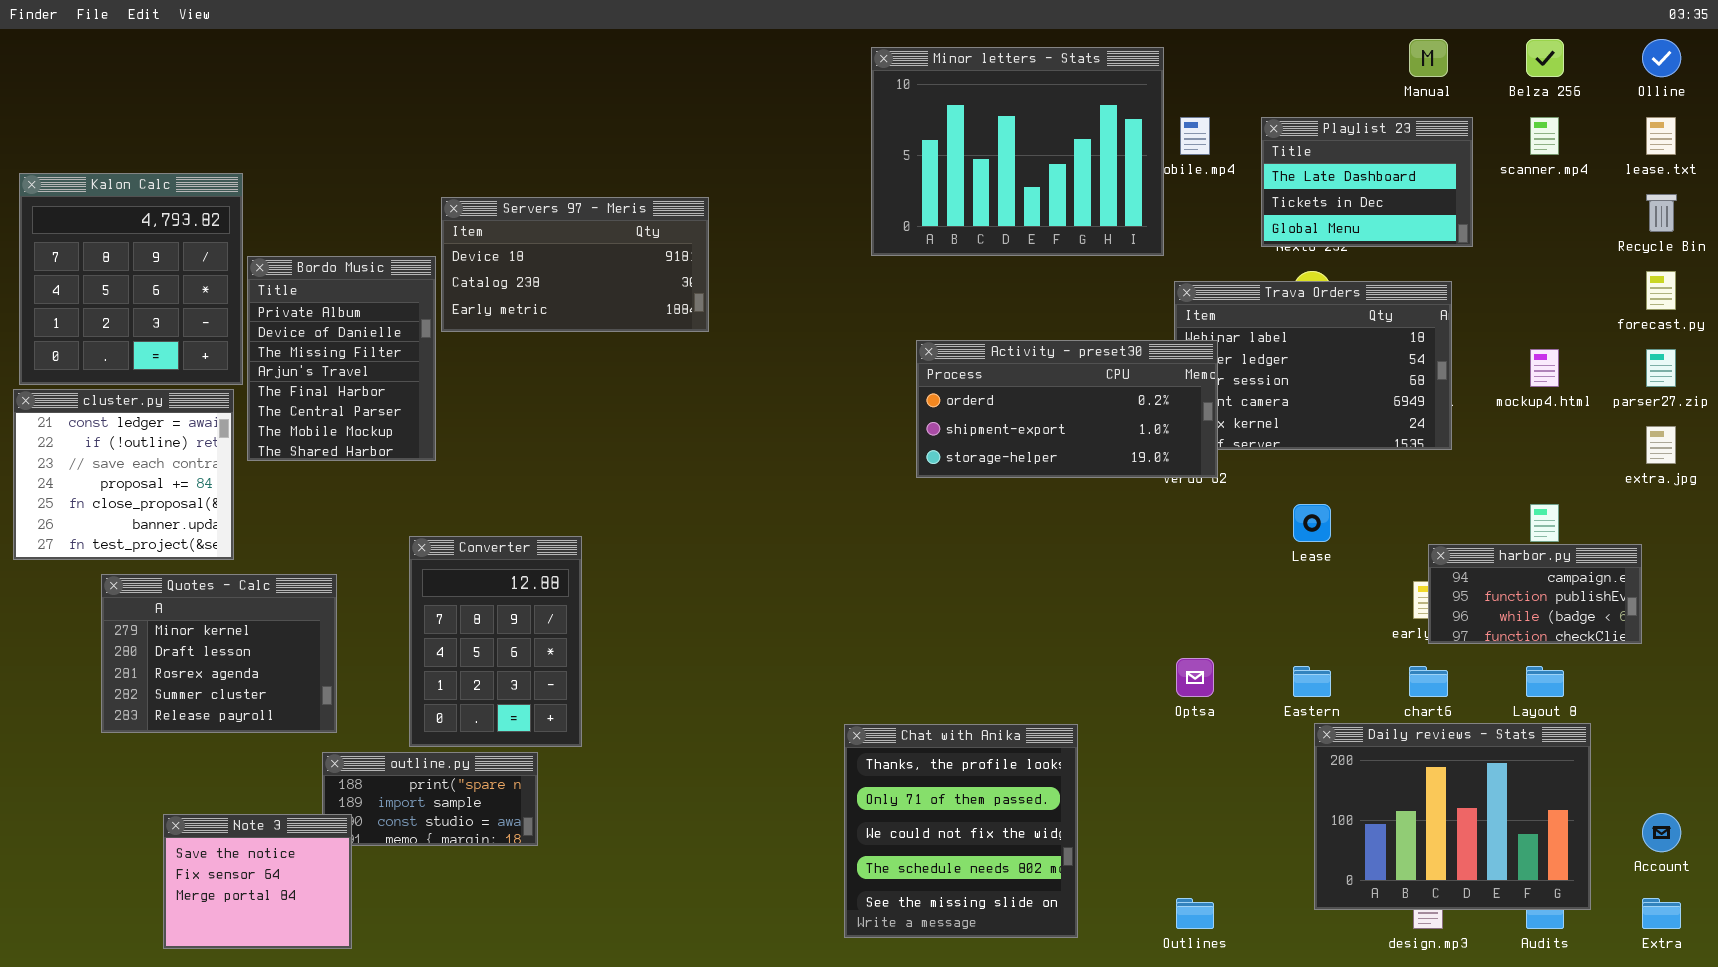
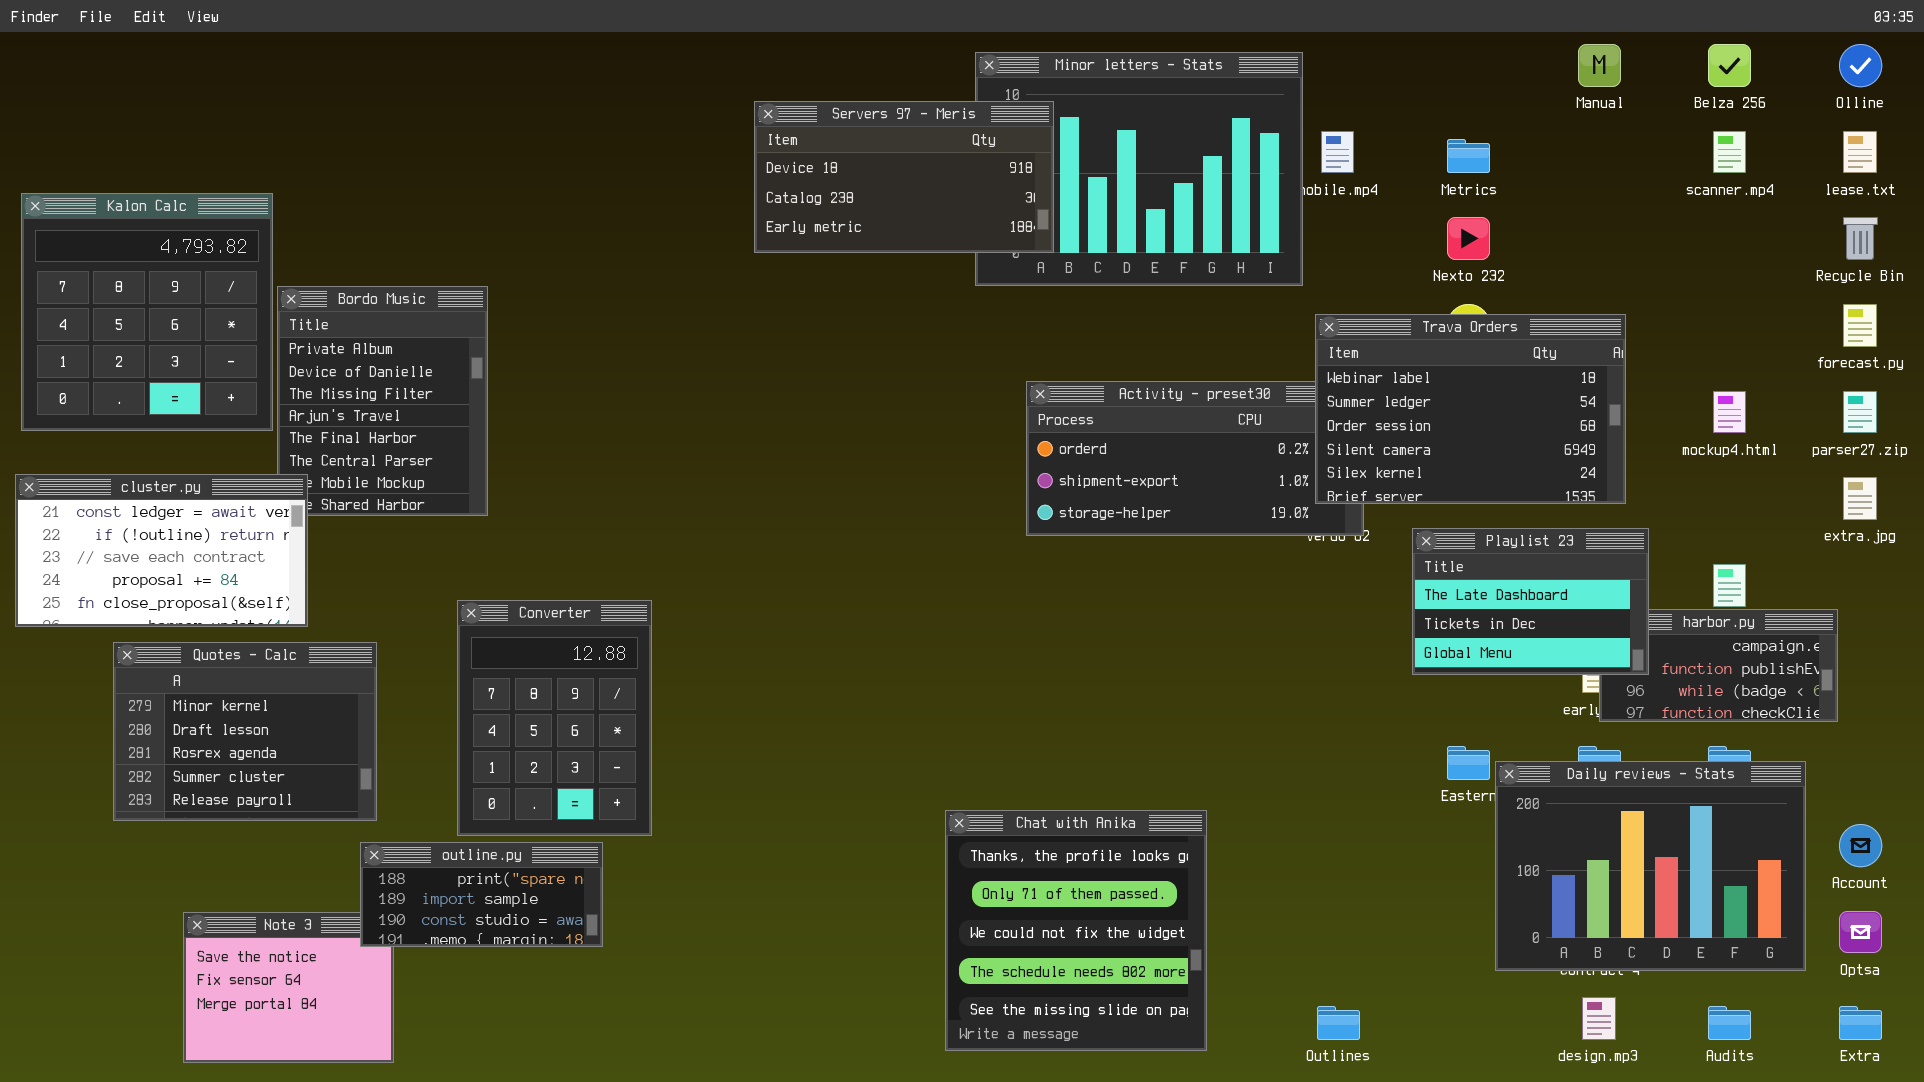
Playlist 23: [1261,117,1473,247] -> [1412,528,1649,675], moved
Servers 97 - Meris: [441,197,709,332] -> [754,101,1054,253], moved
Trava Orders: [1174,281,1452,450] -> [1315,314,1626,504], raised
cluster.py: [13,389,234,560] -> [15,474,308,627], resized
Optsa: [1176,658,1214,697] -> [1839,911,1882,953], moved
Daily reviews - Stats: [1314,723,1591,910] -> [1495,761,1806,971], moved
outline.py: [322,752,538,846] -> [360,842,603,947], raised
Account: [1642,813,1681,852] -> [1839,824,1882,867], moved

